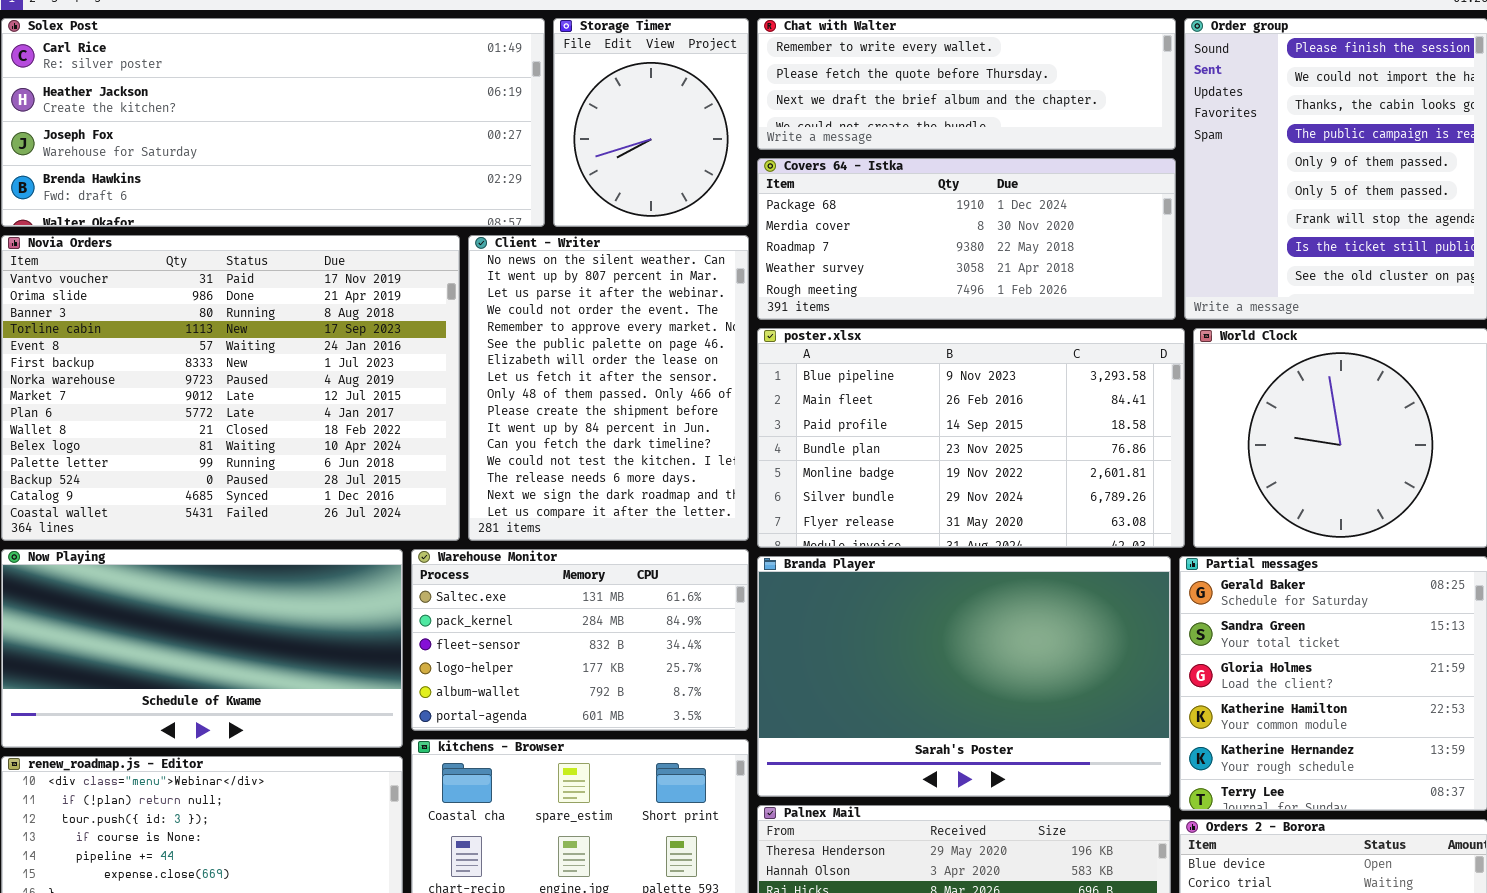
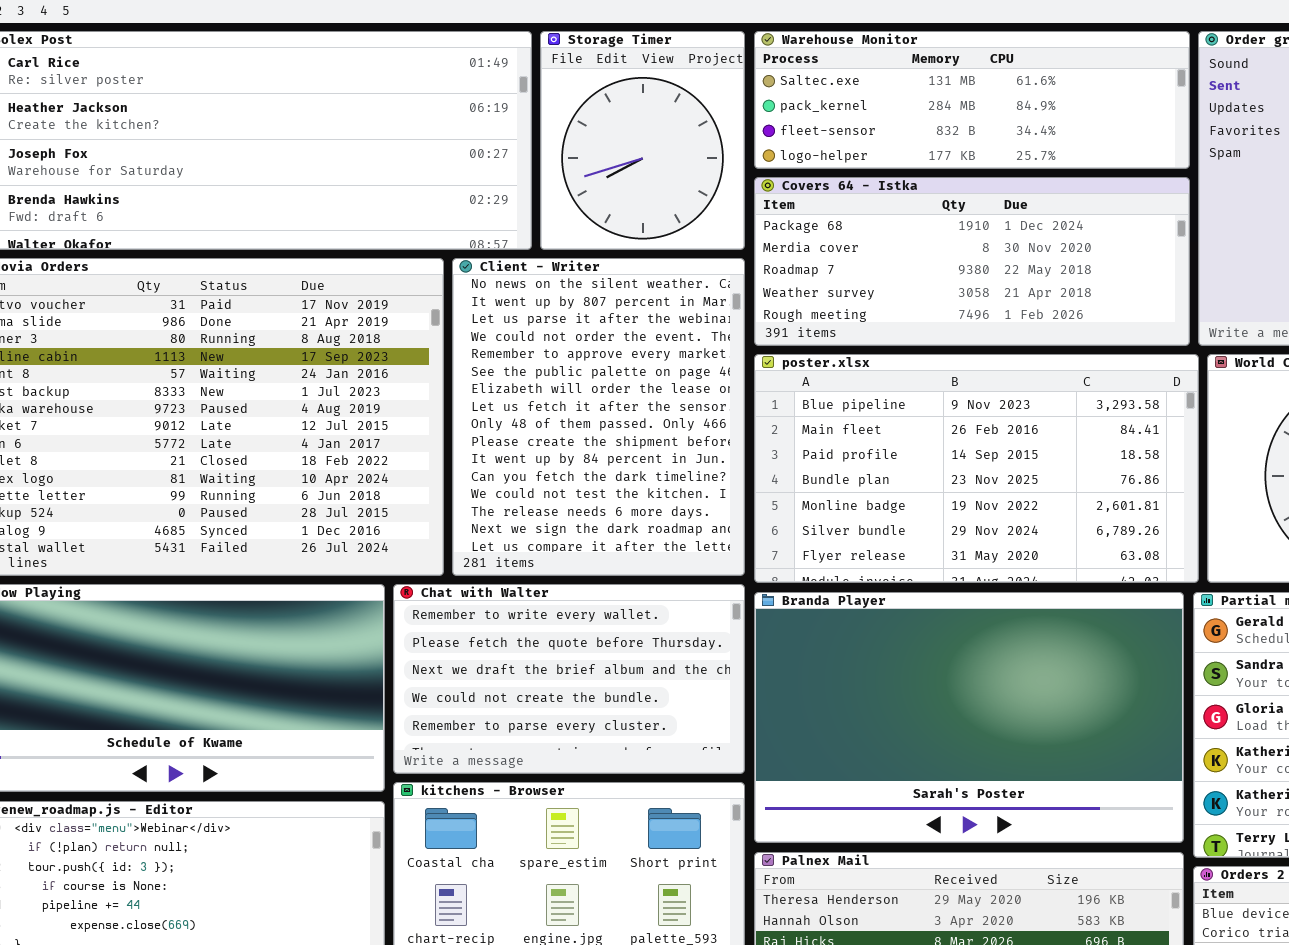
Chat with Walter: [757,18,1176,150] -> [393,584,745,774], moved, resized
Warehouse Monitor: [411,549,749,731] -> [754,31,1190,169], moved, resized

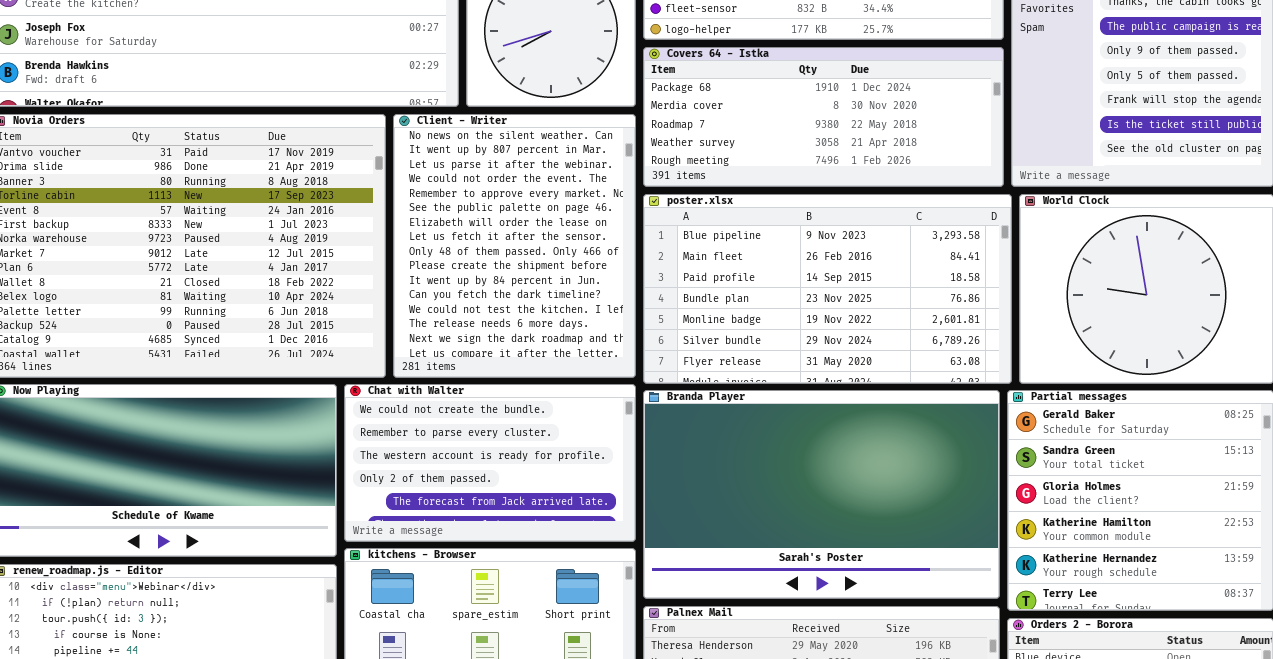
Chat with Walter: [393,584,745,774] -> [344,384,636,542], scrolled down 3 rows

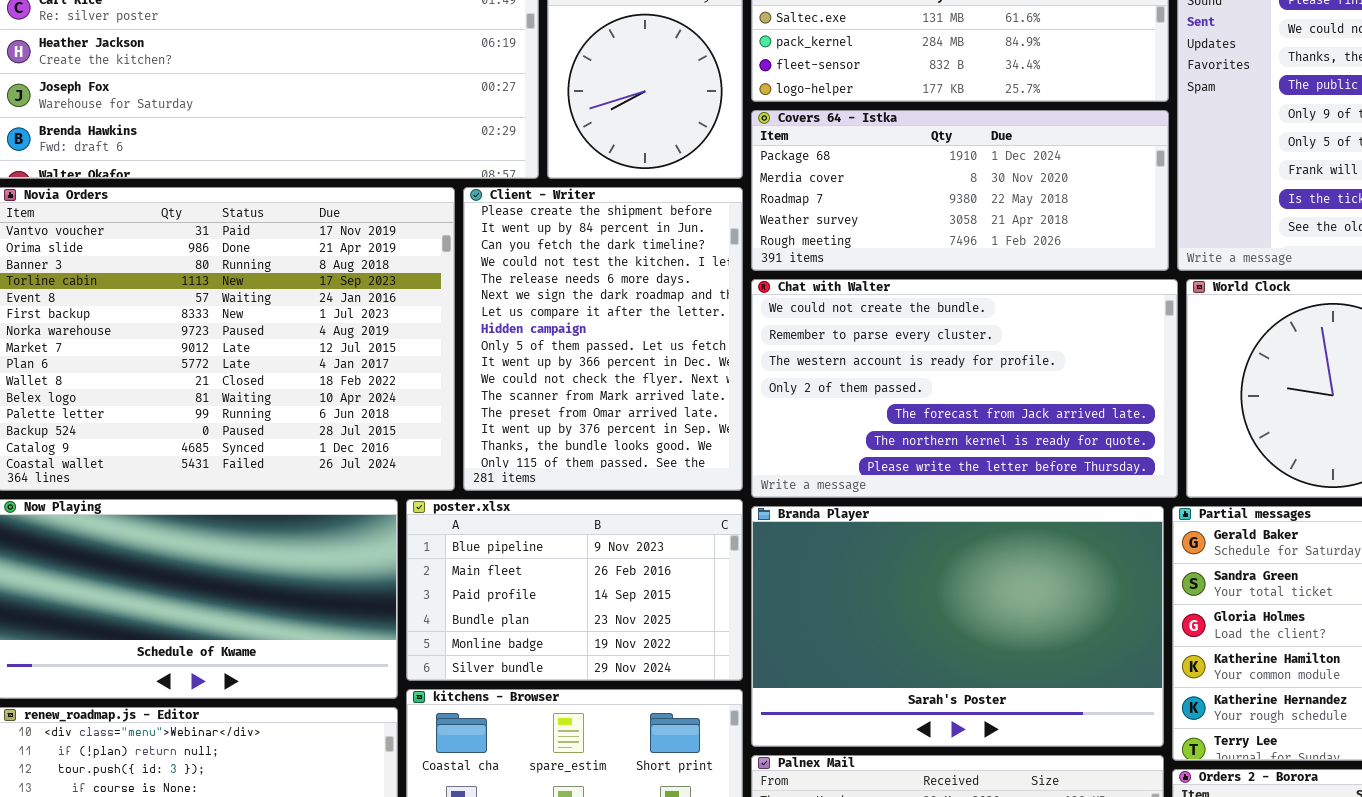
Client - Writer: [393,114,636,378] -> [463,187,743,491], scrolled down 9 rows
poster.xlsx: [643,194,1012,384] -> [406,499,743,681], moved, resized
Chat with Walter: [344,384,636,542] -> [751,279,1178,498], moved, resized

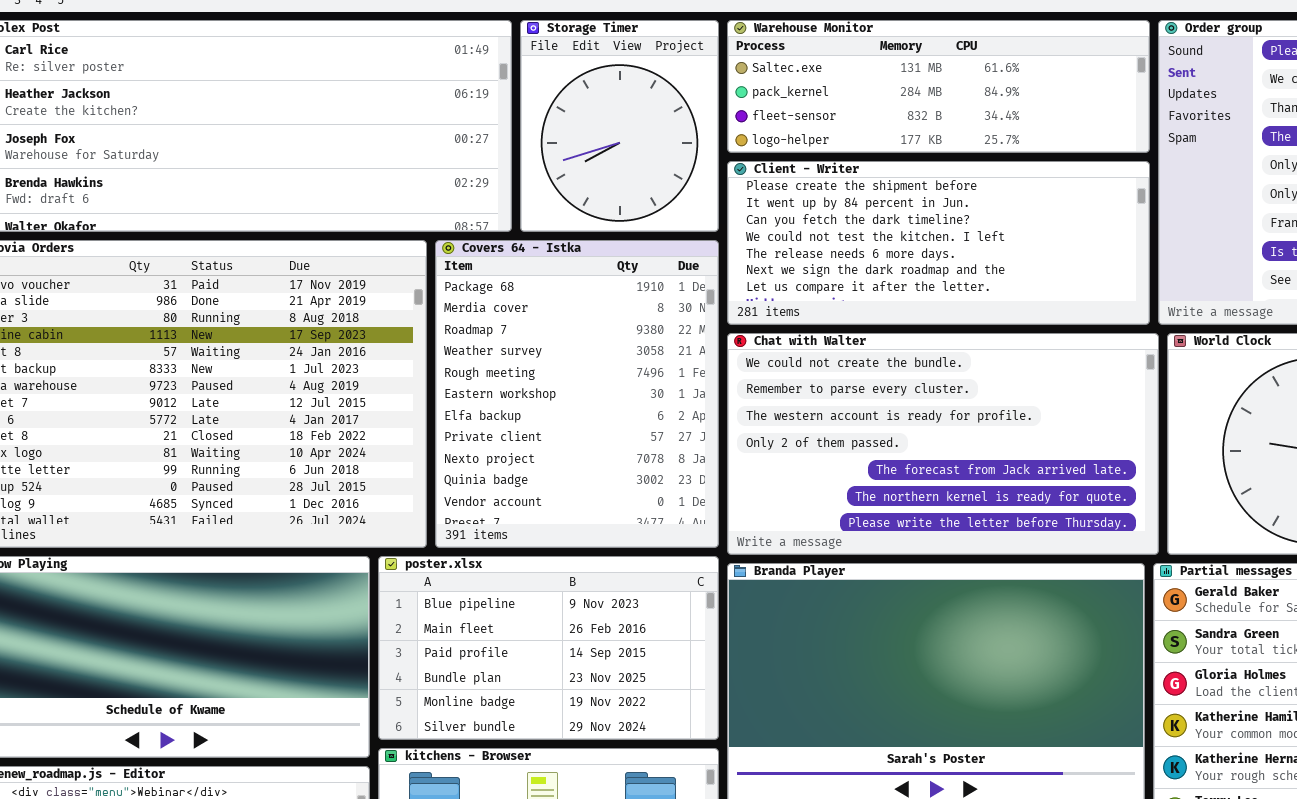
Covers 64 - Istka: [751,110,1169,271] -> [435,240,719,548], moved, resized
Client - Writer: [463,187,743,491] -> [727,161,1150,325], moved, resized

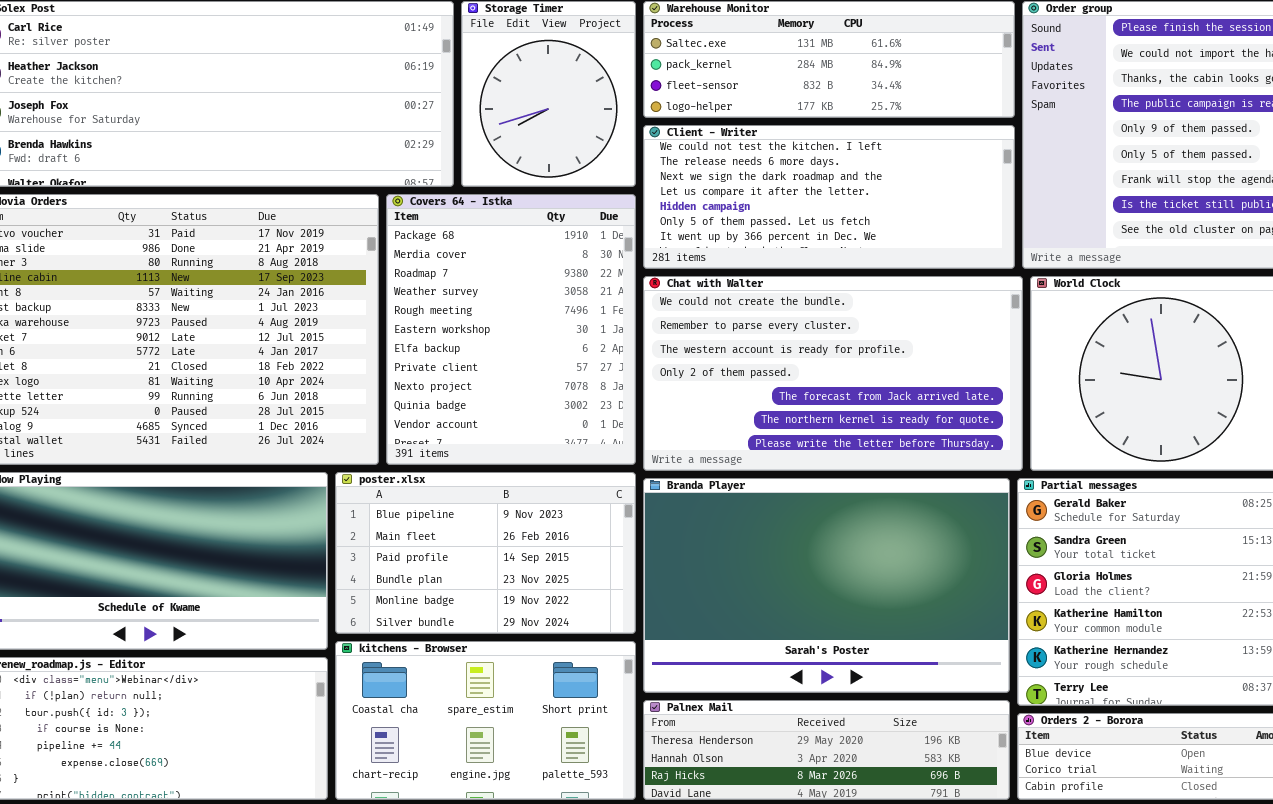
Client - Writer: [727,161,1150,325] -> [643,125,1015,269], scrolled down 3 rows

